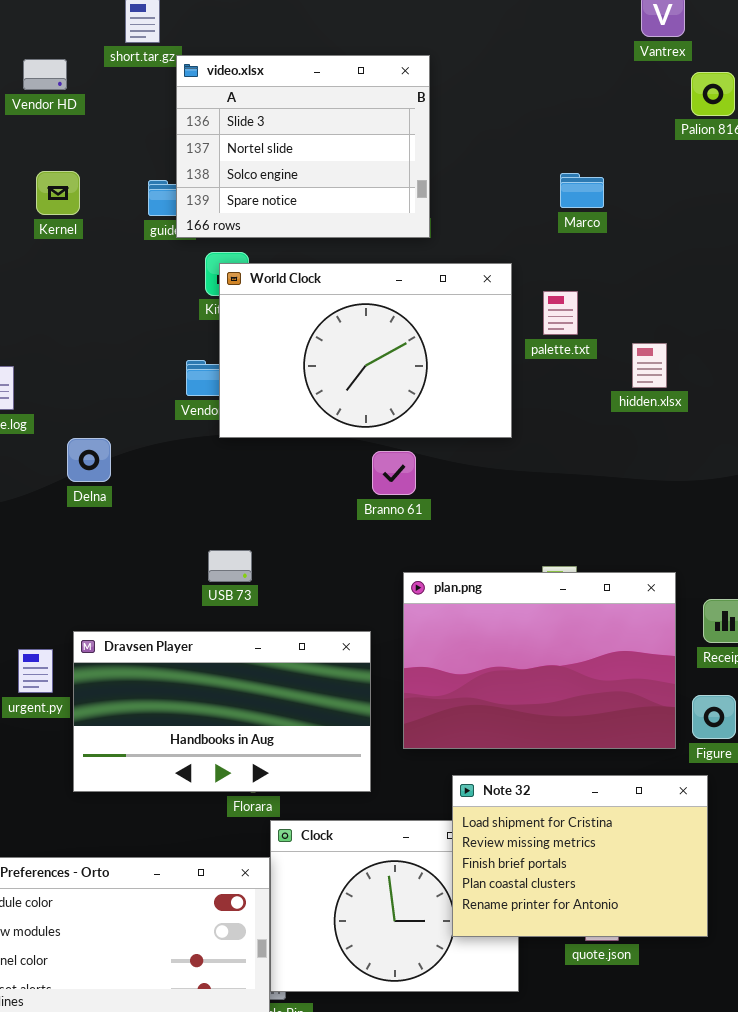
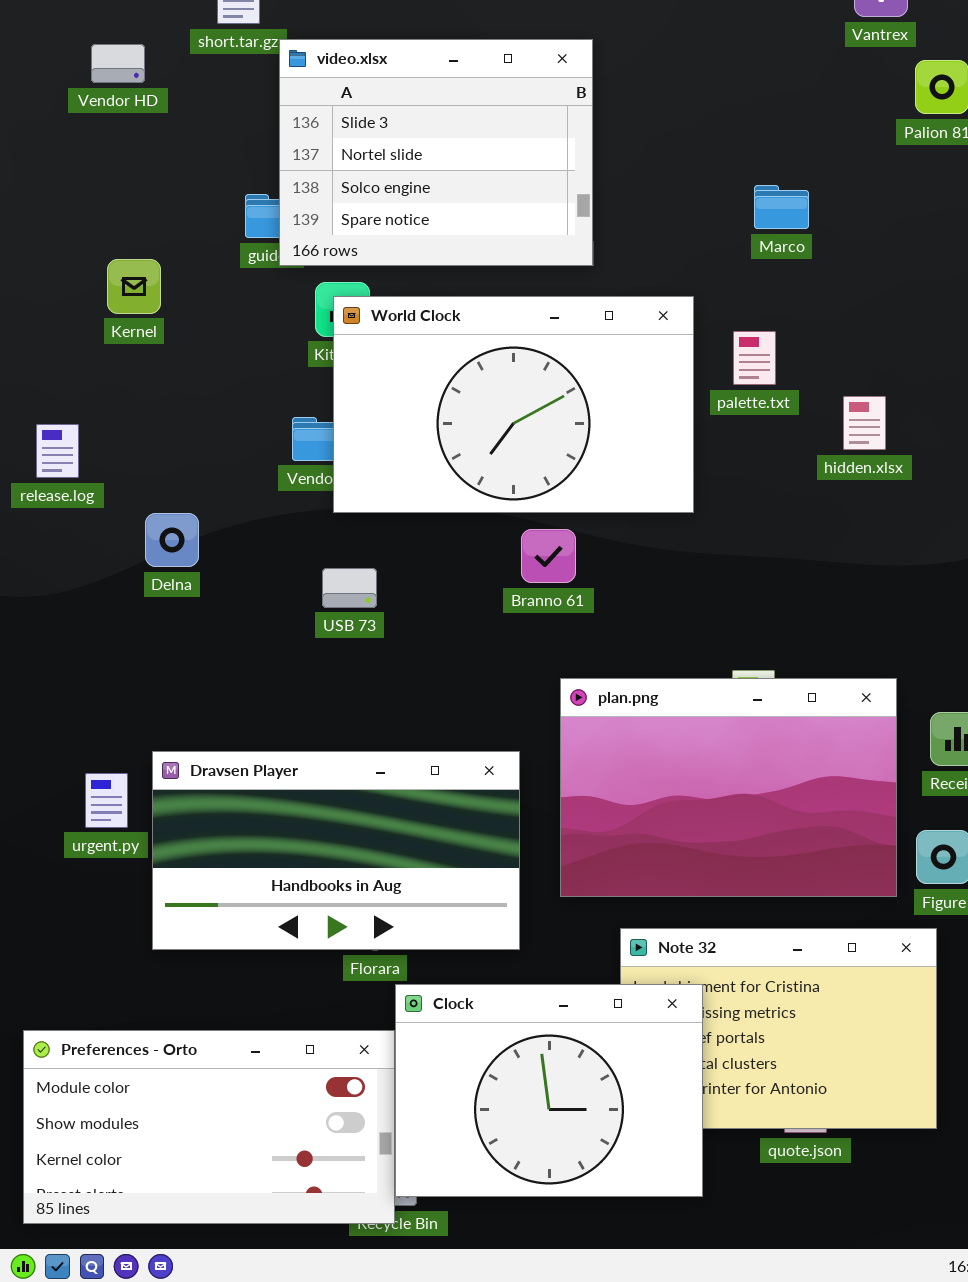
Kernel: [36,171,80,215] -> [107,259,161,314], moved
USB 73: [208,550,252,582] -> [322,568,377,608], moved
Clock: [270,820,519,992] -> [395,984,703,1197], raised

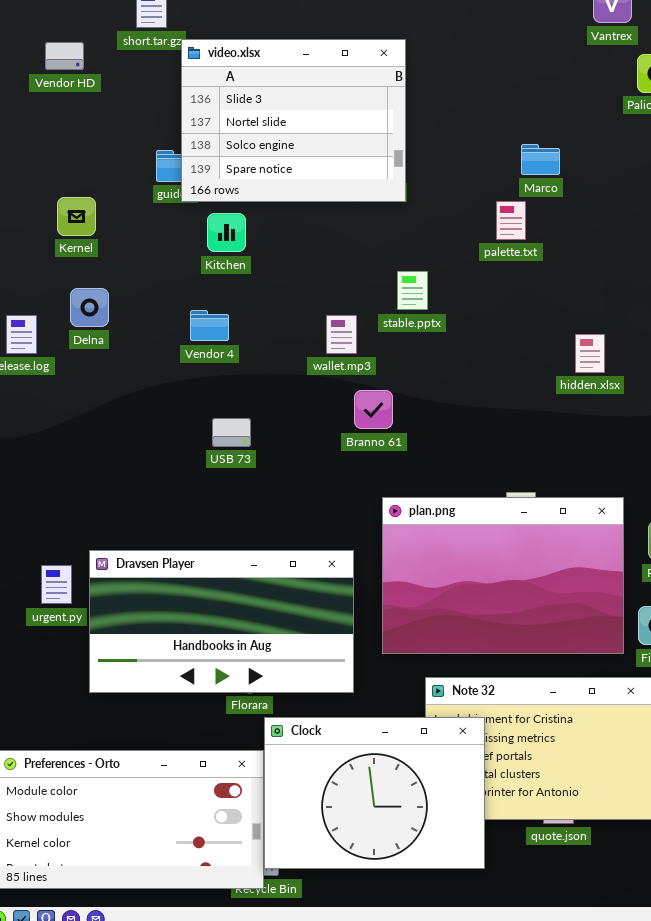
World Clock: [333,296,694,513] -> none, closed
palette.txt: [733,331,776,385] -> [496,201,526,240], moved
hidden.xlsx: [843,396,886,450] -> [575,334,605,373], moved
Delna: [145,513,199,567] -> [70,288,109,327], moved

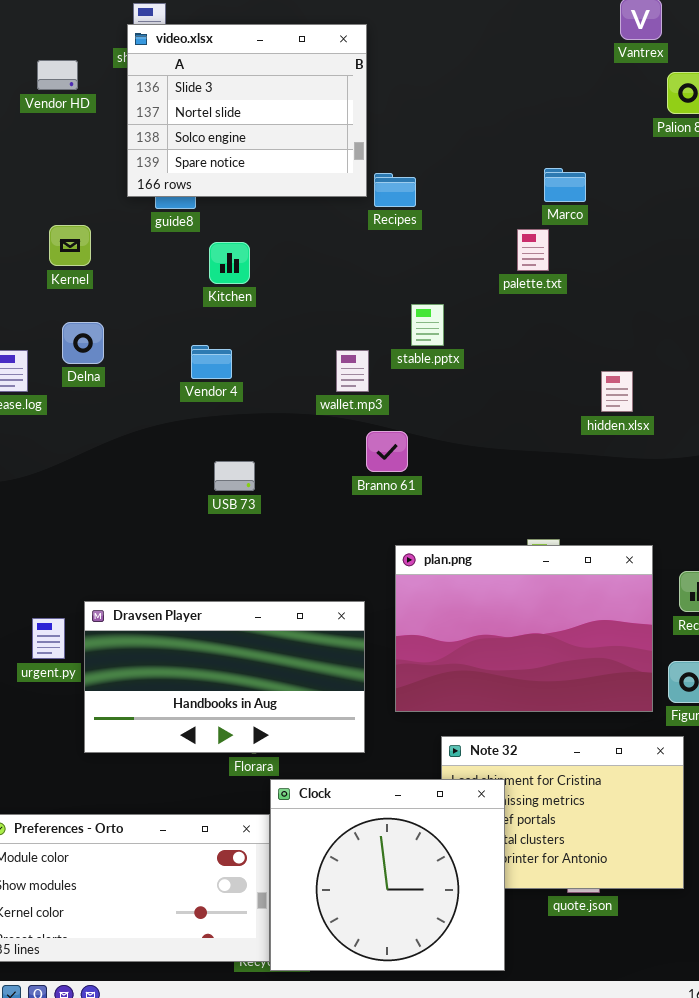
video.xlsx: [181,39,406,202] -> [127,24,367,197], moved
Clock: [264,717,485,869] -> [270,779,505,971], resized

